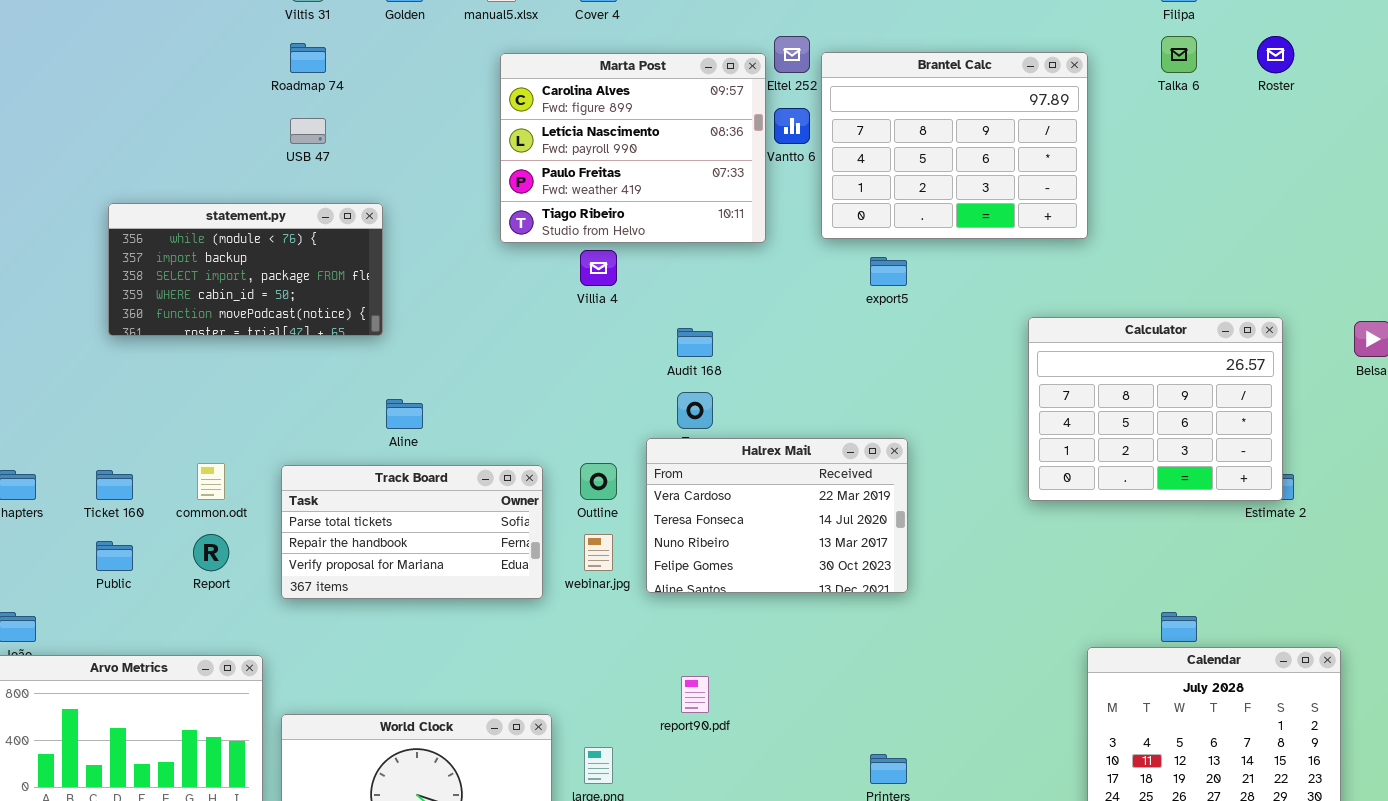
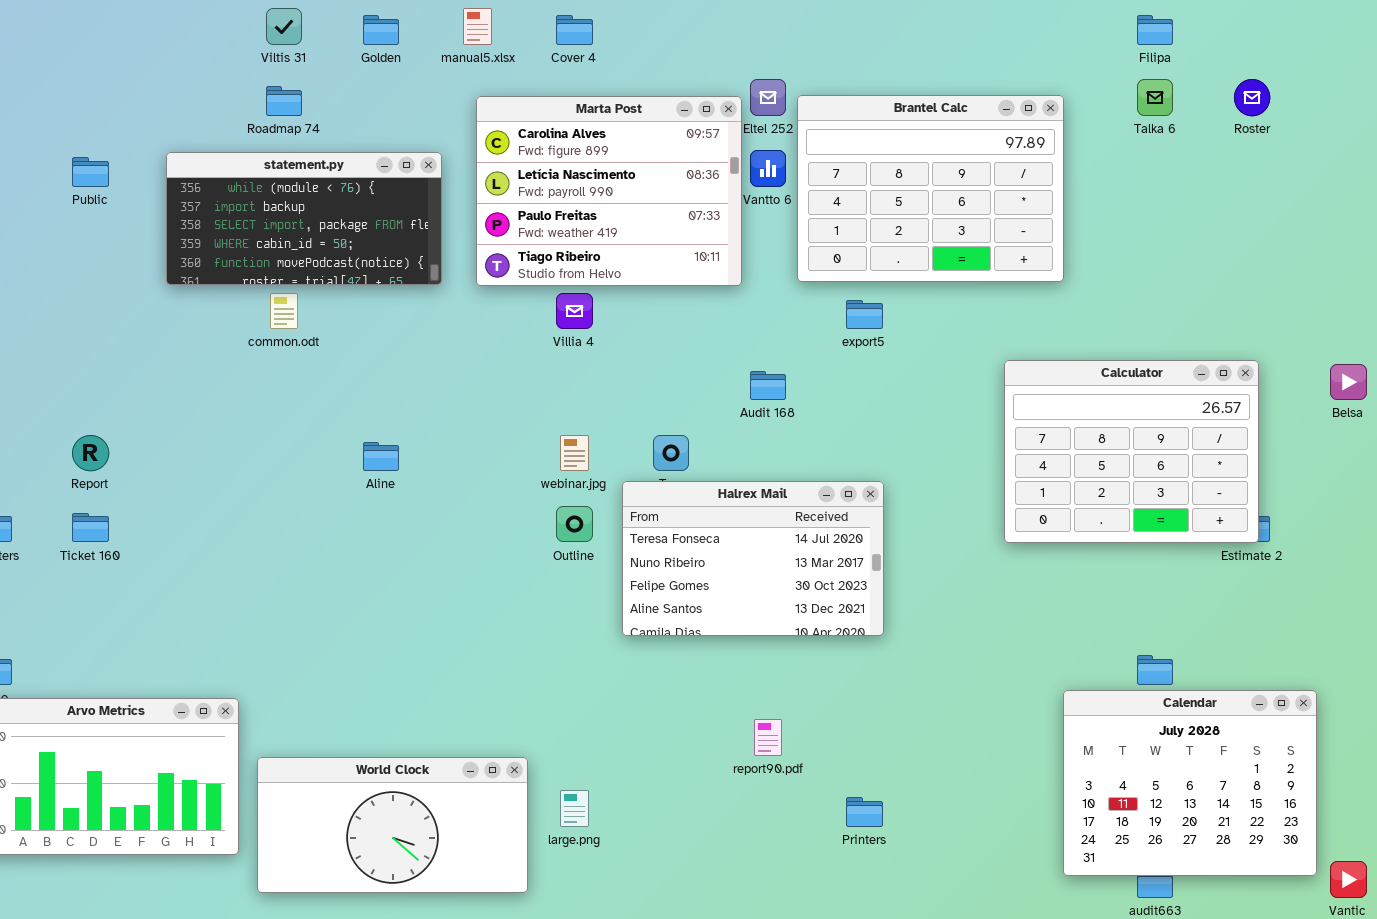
statement.py: [108,203,383,336] -> [166,152,442,285], moved
Audit 168: [677,328,713,357] -> [750,371,786,400], moved
Halrex Mail: [646,438,908,593] -> [622,481,884,636], scrolled down 1 row
common.odt: [197,463,225,500] -> [270,293,298,329], moved
Track Board: [281,465,543,599] -> none, closed
Report: [193,534,229,571] -> [72,435,109,471], moved
webinar.jpg: [584,534,613,571] -> [560,435,589,471], moved
Public: [96,541,133,571] -> [72,157,109,187], moved
report90.pdf: [681,676,709,713] -> [754,719,782,756], moved

